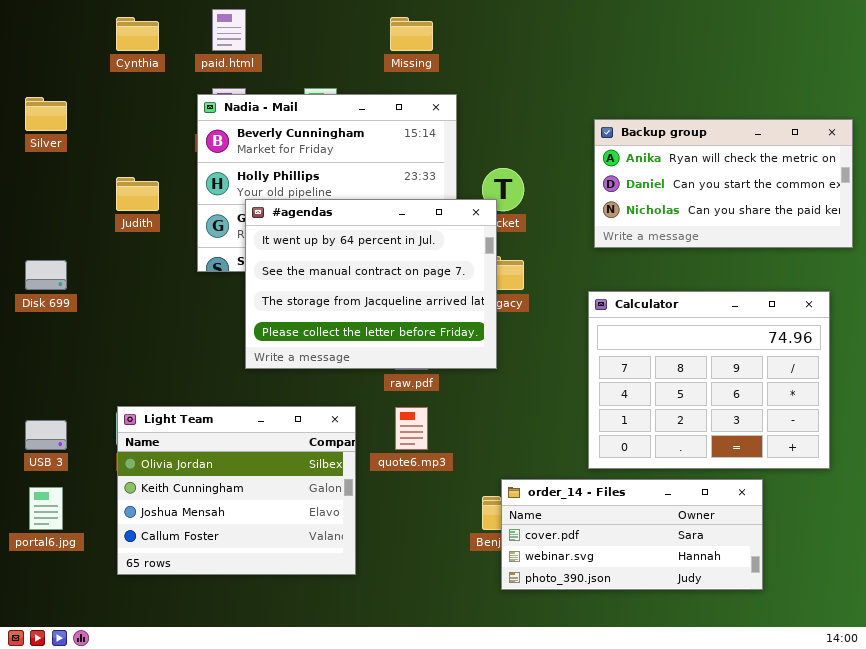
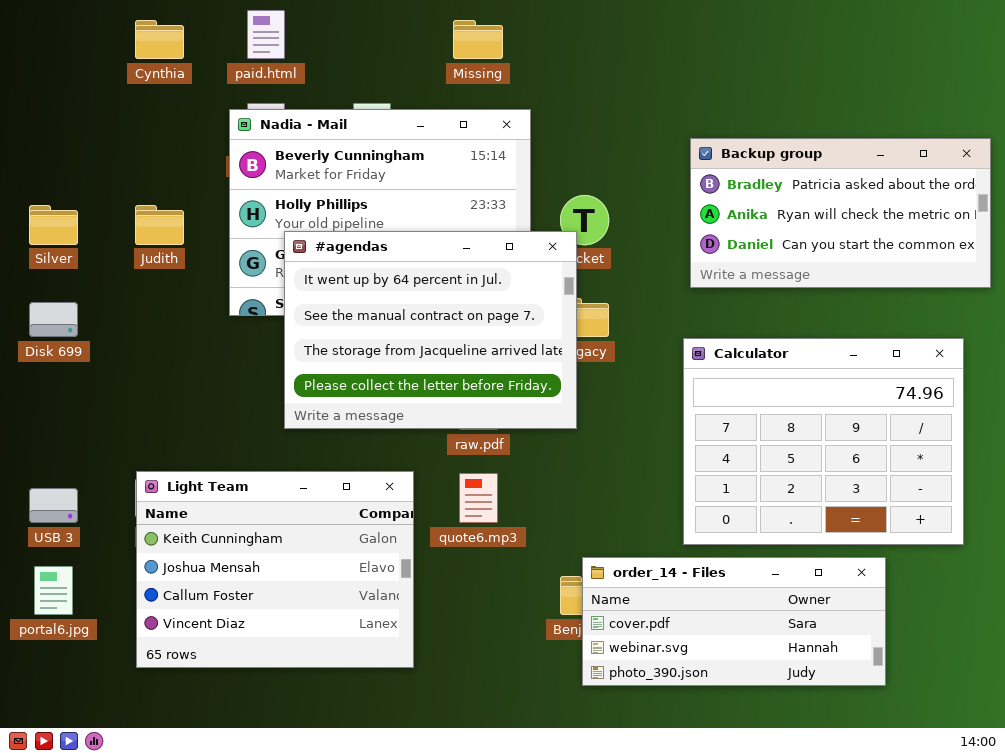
Silver: [25,97,67,131] -> [29,205,78,245], moved
Backup group: [594,119,853,248] -> [690,138,991,288], scrolled up 1 row
Light Team: [117,406,356,575] -> [136,471,414,668], scrolled down 1 row

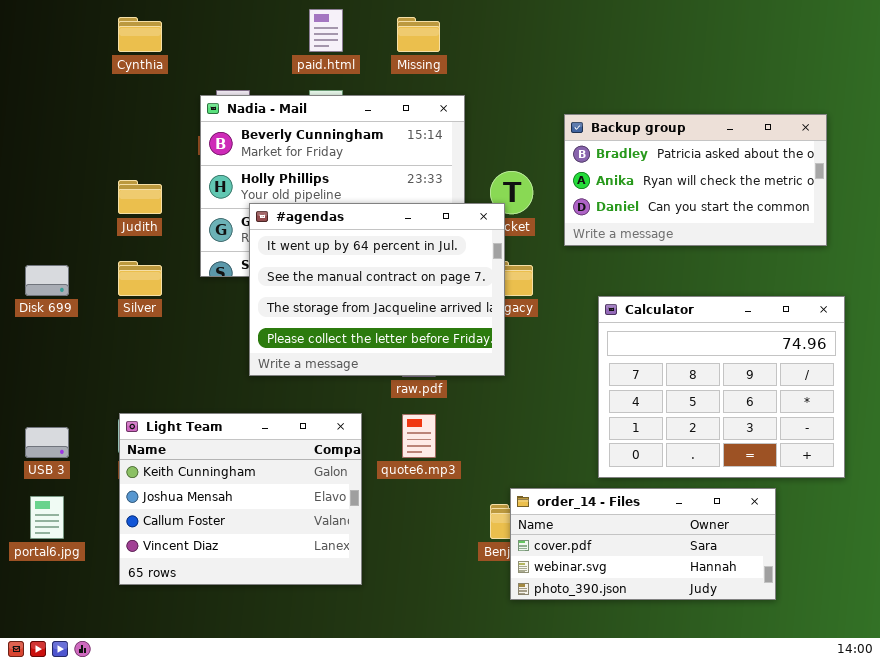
paid.html: [247,10,285,59] -> [309,9,343,52], moved
Backup group: [690,138,991,288] -> [564,114,827,246], moved
Silver: [29,205,78,245] -> [118,261,162,296], moved

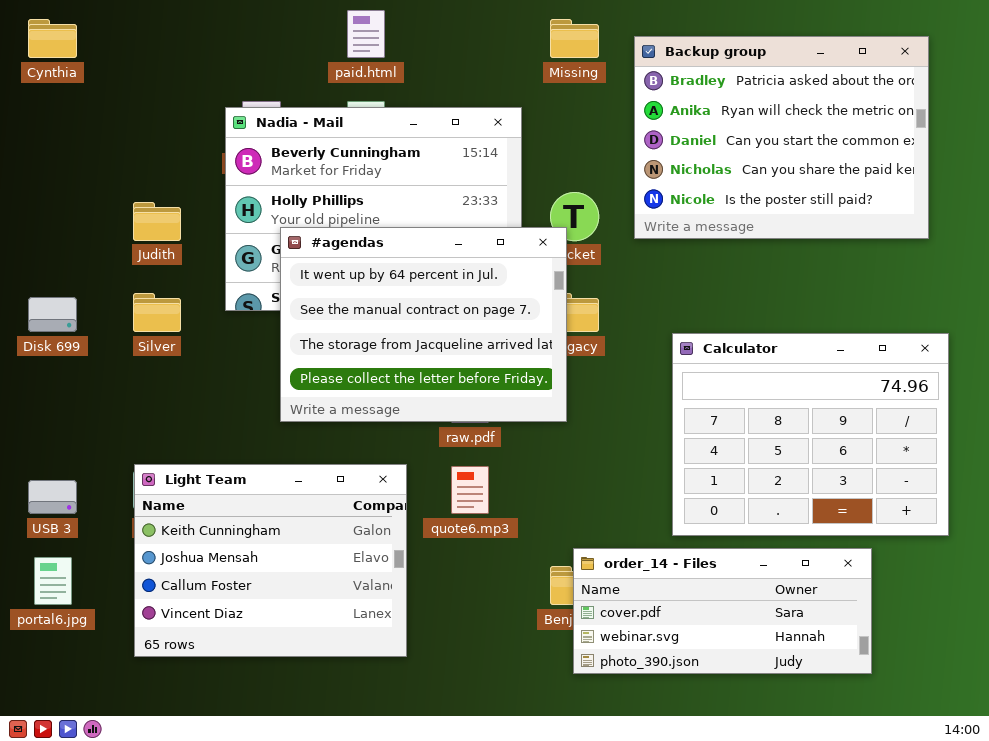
Cynthia: [118,17,162,52] -> [28,19,77,58], moved
Missing: [397,17,440,52] -> [550,19,599,58], moved
Backup group: [564,114,827,246] -> [634,36,929,239], moved, resized

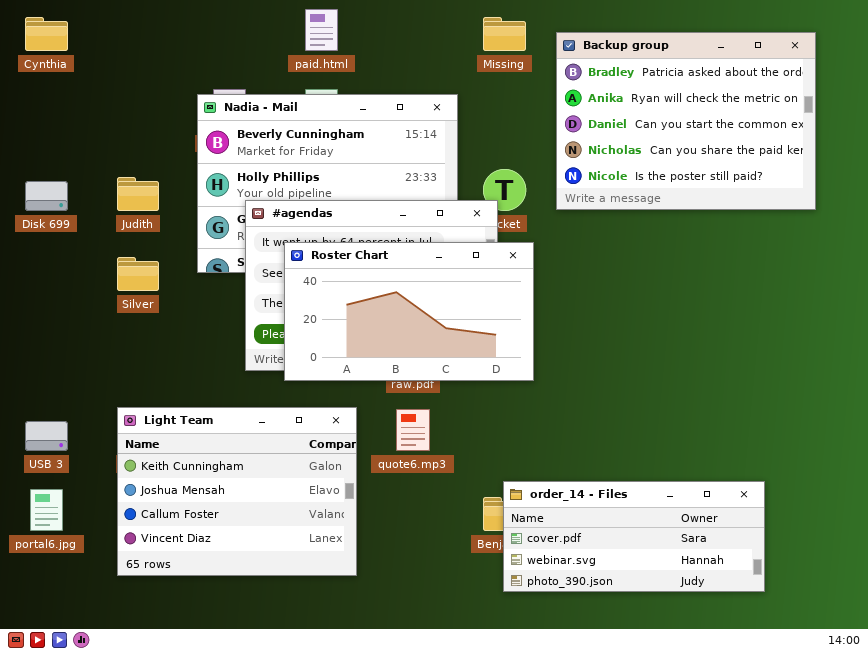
Roster Chart: none -> [284,242,534,381], opened
Disk 699: [28,297,77,332] -> [25,181,68,211], moved
Calculator: [672,333,949,536] -> none, closed

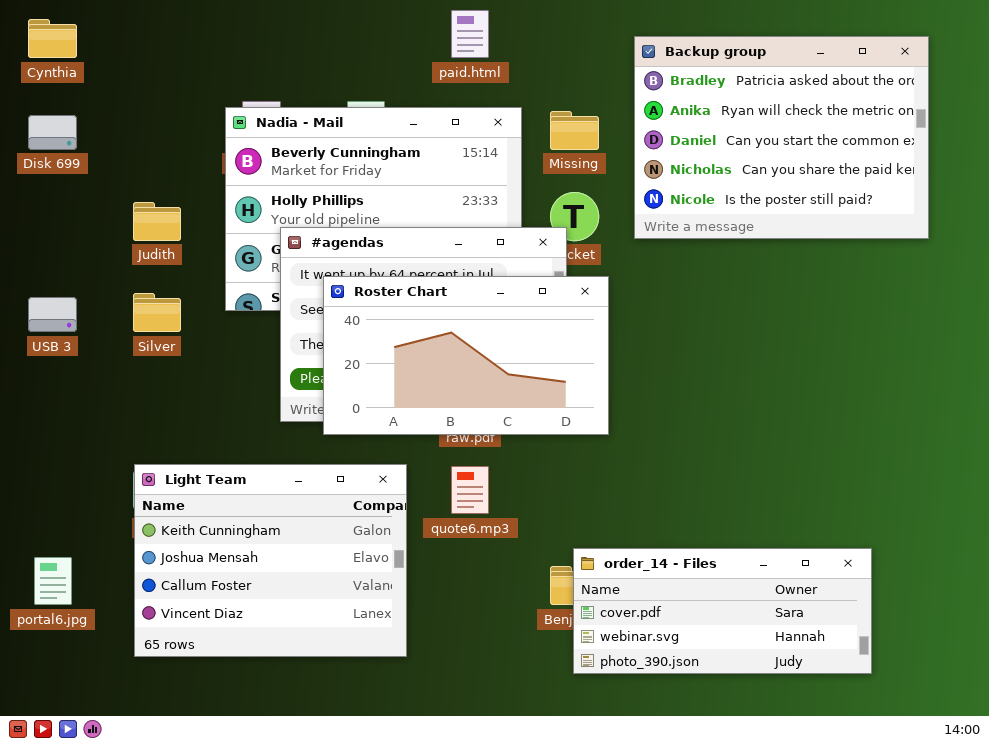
paid.html: [305,9,338,51] -> [451,10,489,58], moved
Missing: [483,17,526,51] -> [550,111,599,150], moved
Disk 699: [25,181,68,211] -> [28,115,77,150], moved
USB 3: [25,421,68,451] -> [28,297,77,332], moved

